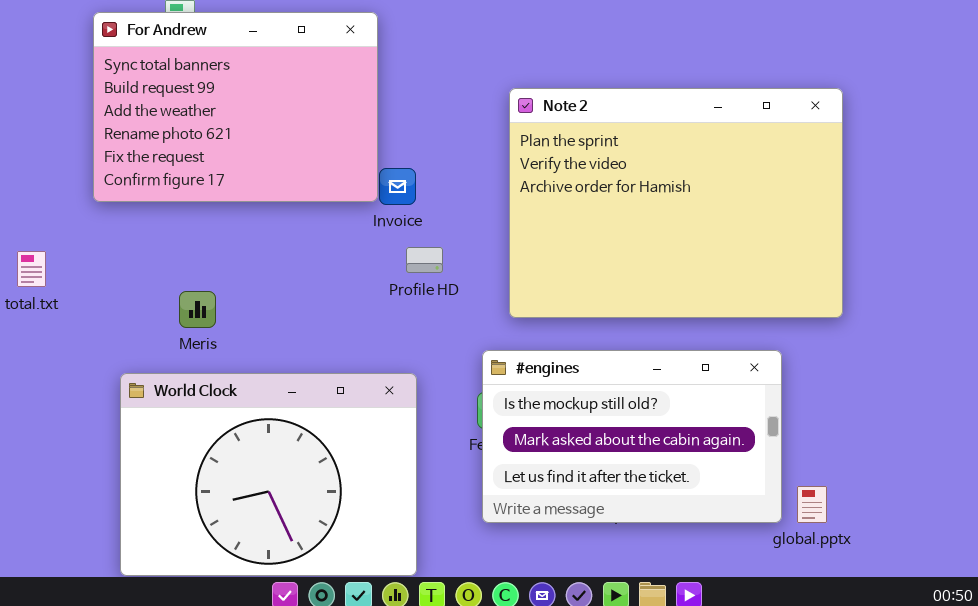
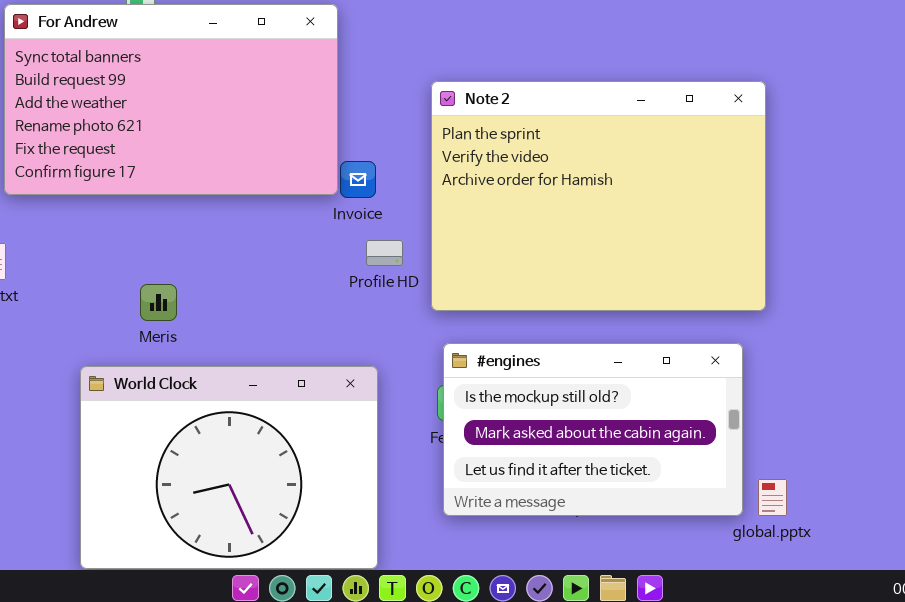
For Andrew: [93,12,378,202] -> [4,4,338,195], resized
Note 2: [509,88,843,318] -> [431,81,766,311], moved

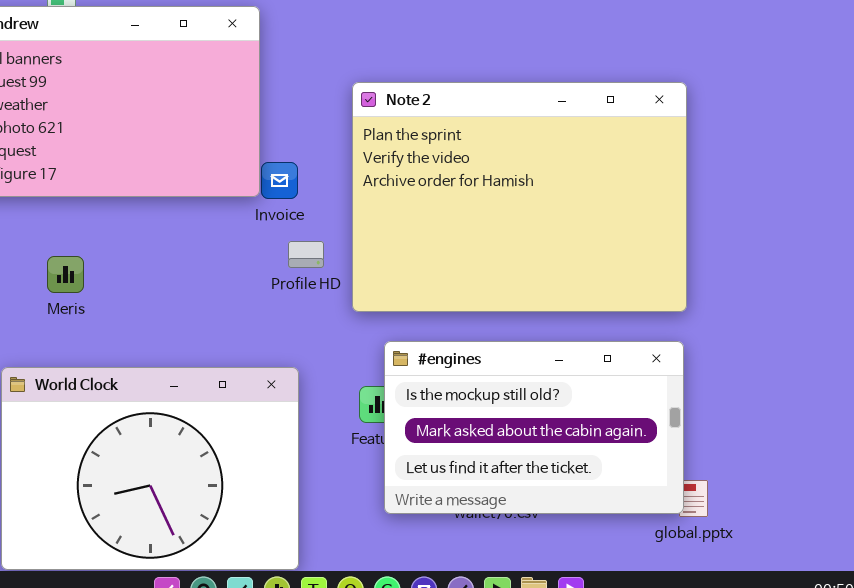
Meris: [140,284,177,321] -> [47,256,84,293], moved
#engines: [443,343,743,516] -> [384,341,684,514], moved

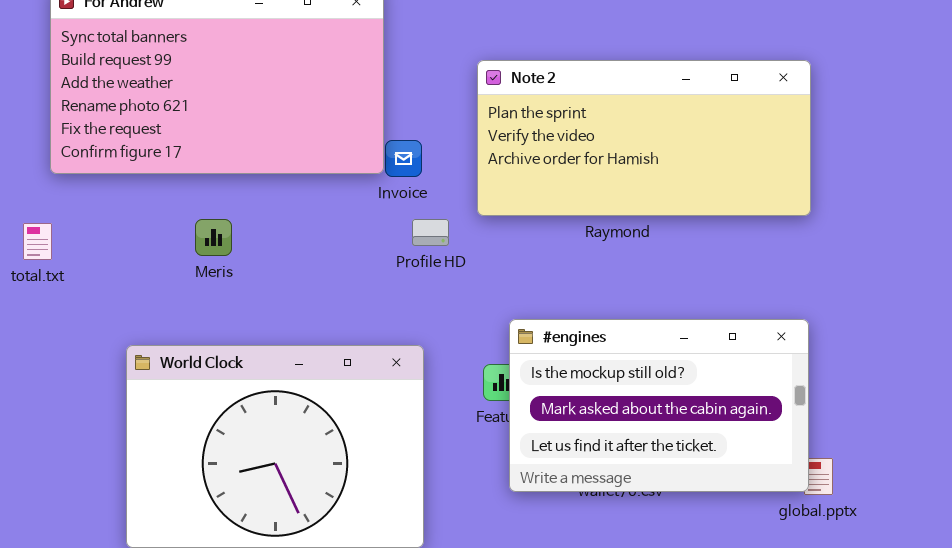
Note 2: [352,82,687,312] -> [477,60,811,216], resized
Meris: [47,256,84,293] -> [195,219,232,256], moved

